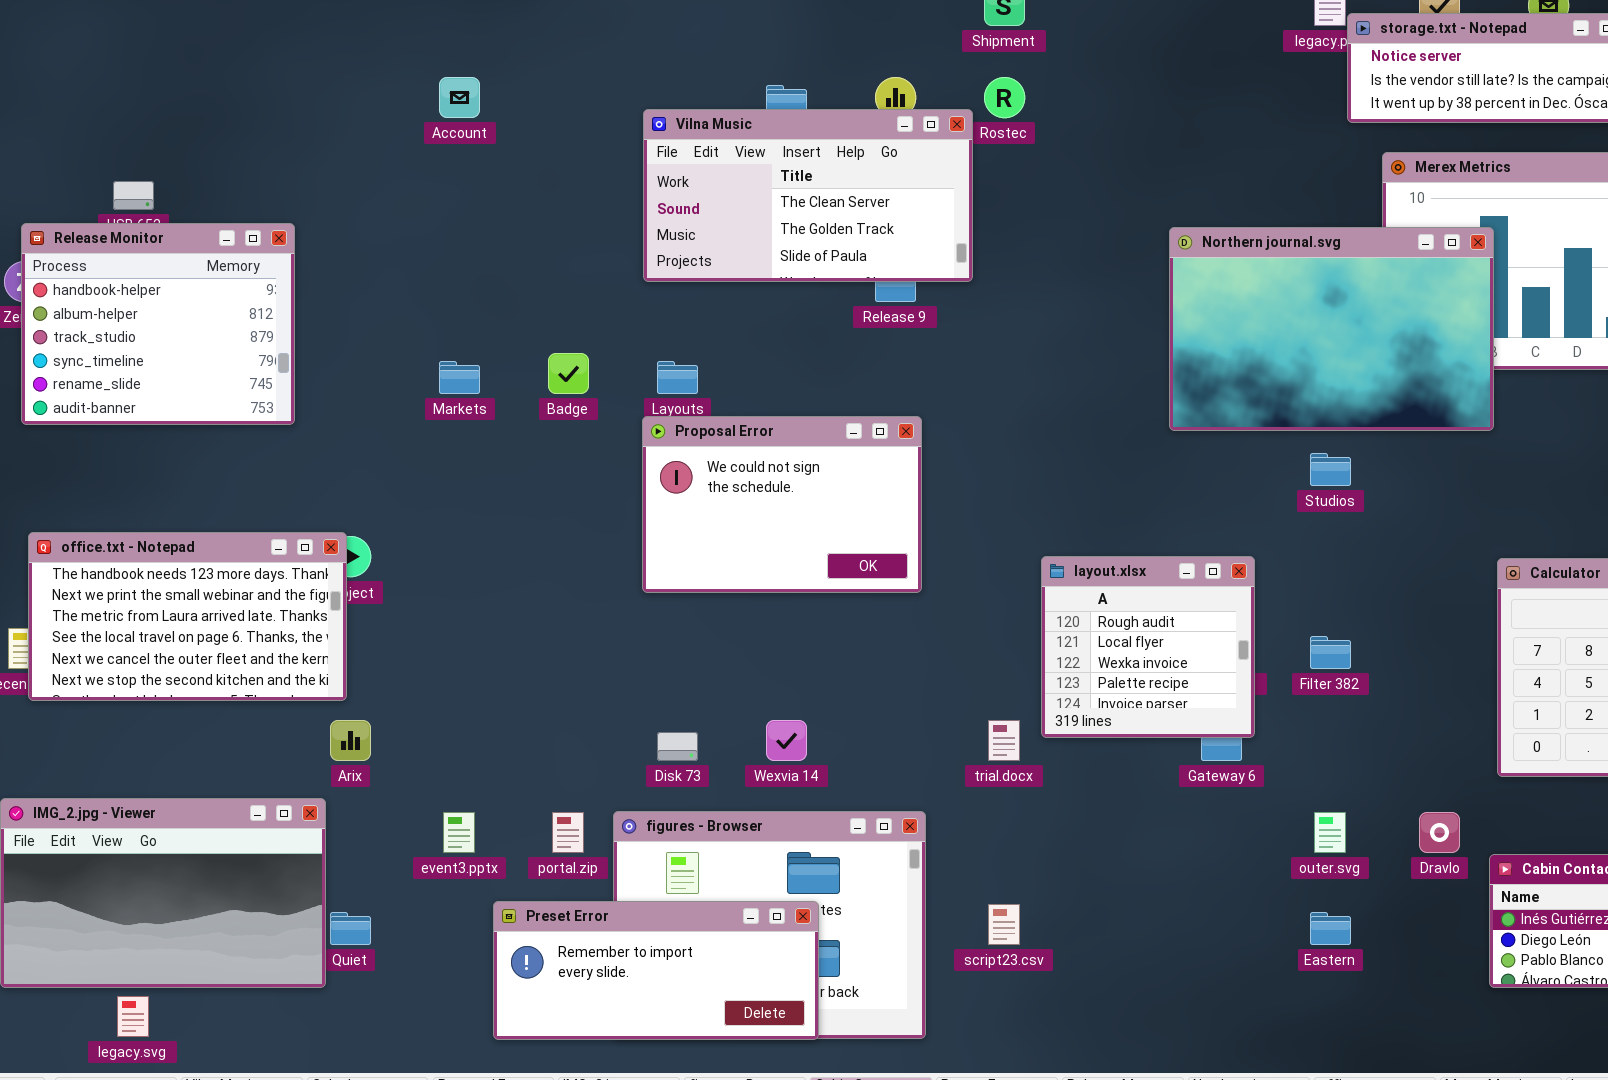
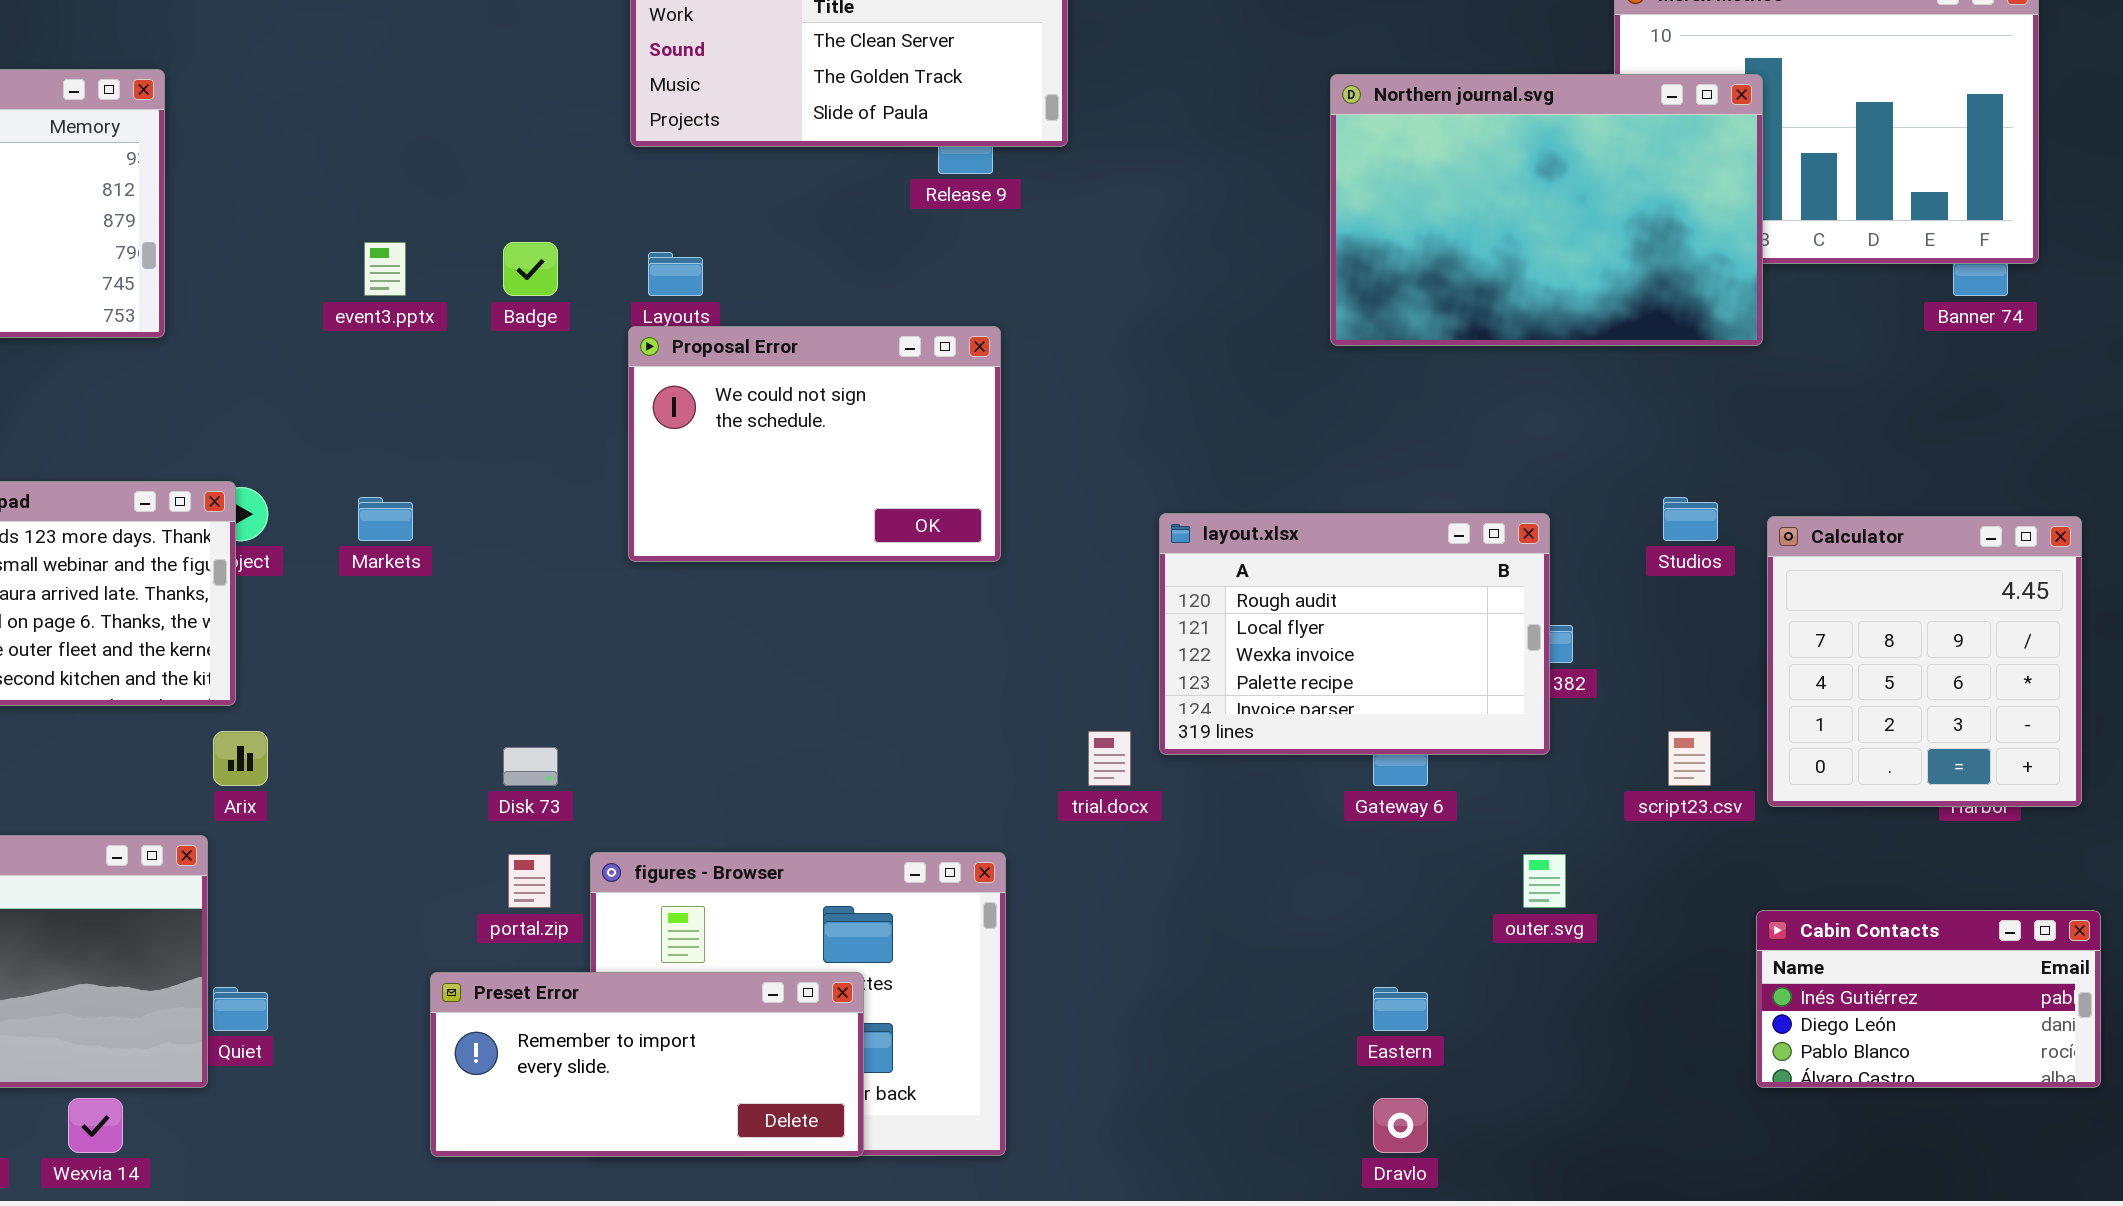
Markets: [439,361,480,394] -> [358,497,413,541], moved
Studios: [1310,453,1351,486] -> [1663,497,1718,541], moved
layout.xlsx: [1041,556,1255,738] -> [1159,513,1550,755], resized
Wexvia 14: [766,720,807,761] -> [68,1098,123,1153], moved
Disk 73: [657,732,698,761] -> [503,747,558,786], moved
event3.pptx: [443,812,475,853] -> [364,242,406,296], moved
Dravlo: [1419,812,1460,853] -> [1373,1098,1428,1153], moved
script23.csv: [988,904,1020,945] -> [1668,731,1711,786], moved
Eastern: [1310,912,1351,945] -> [1373,987,1428,1031], moved

